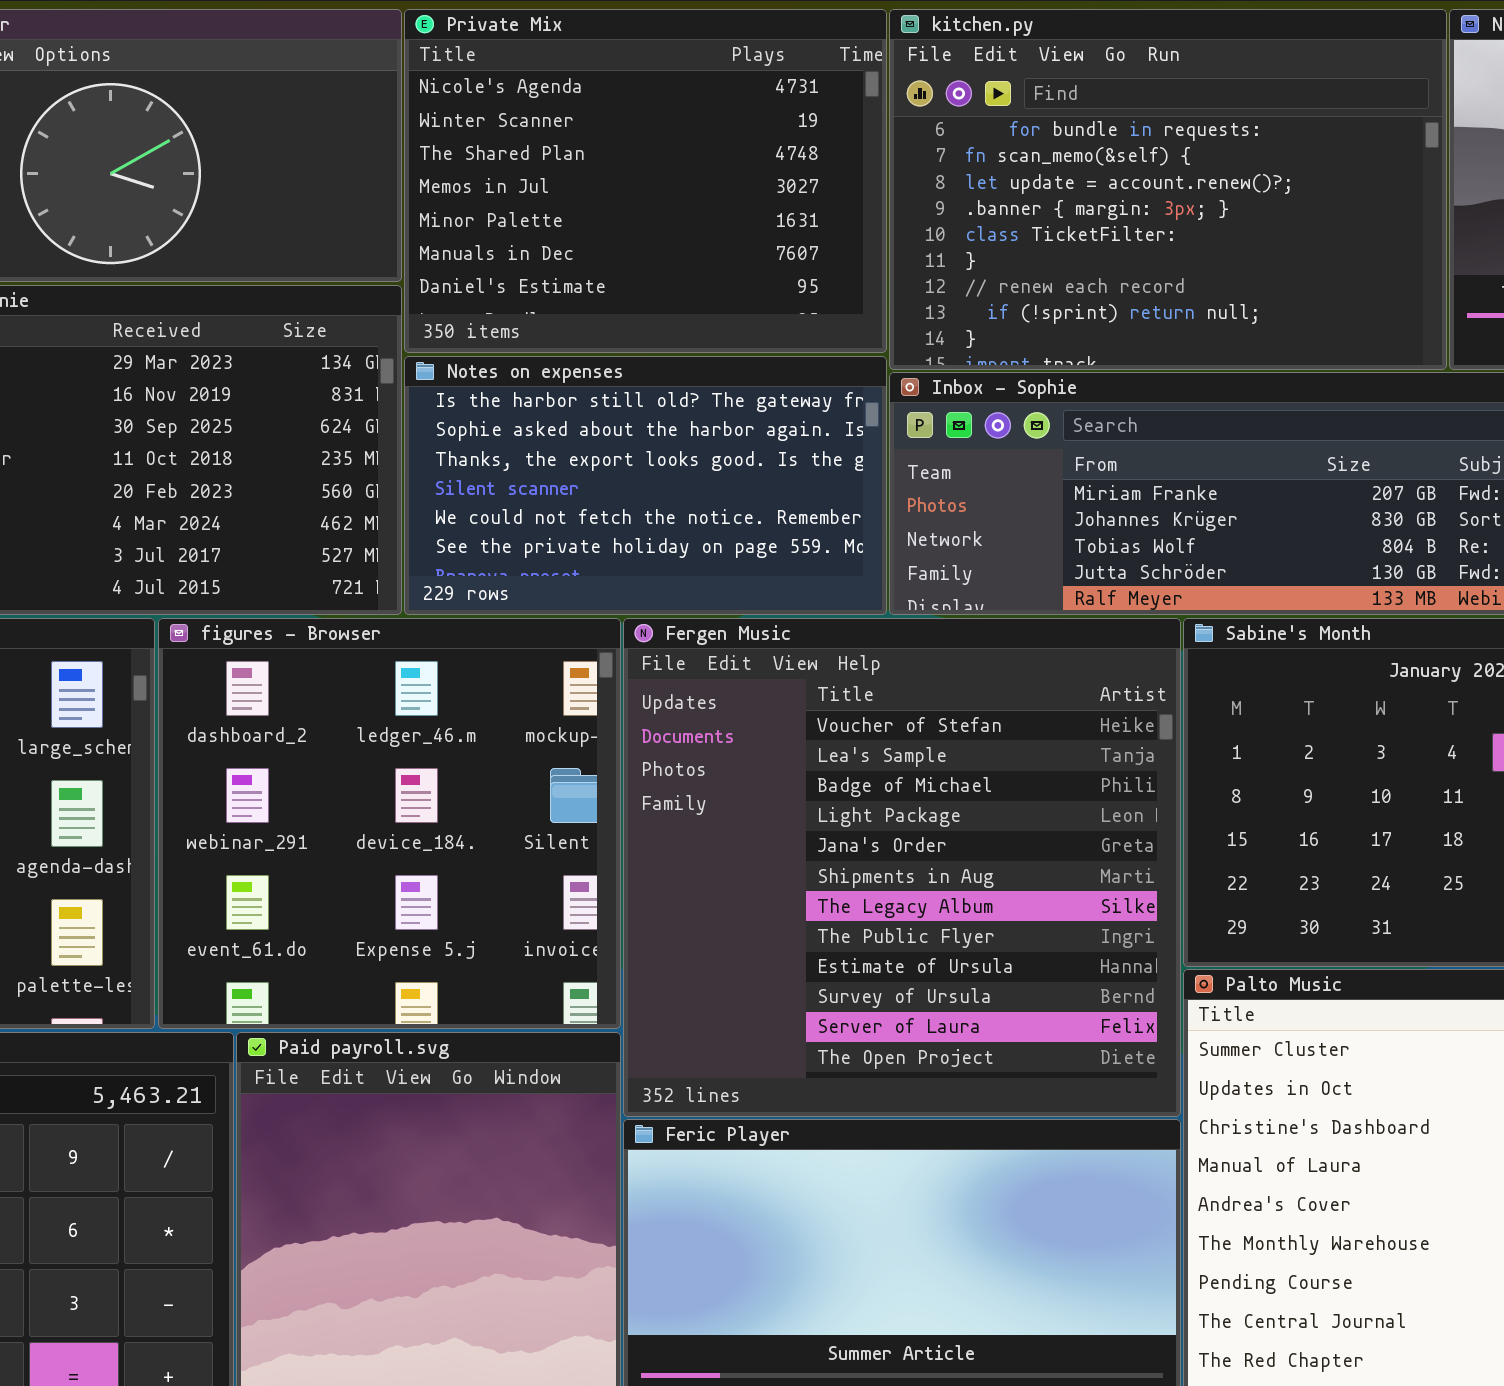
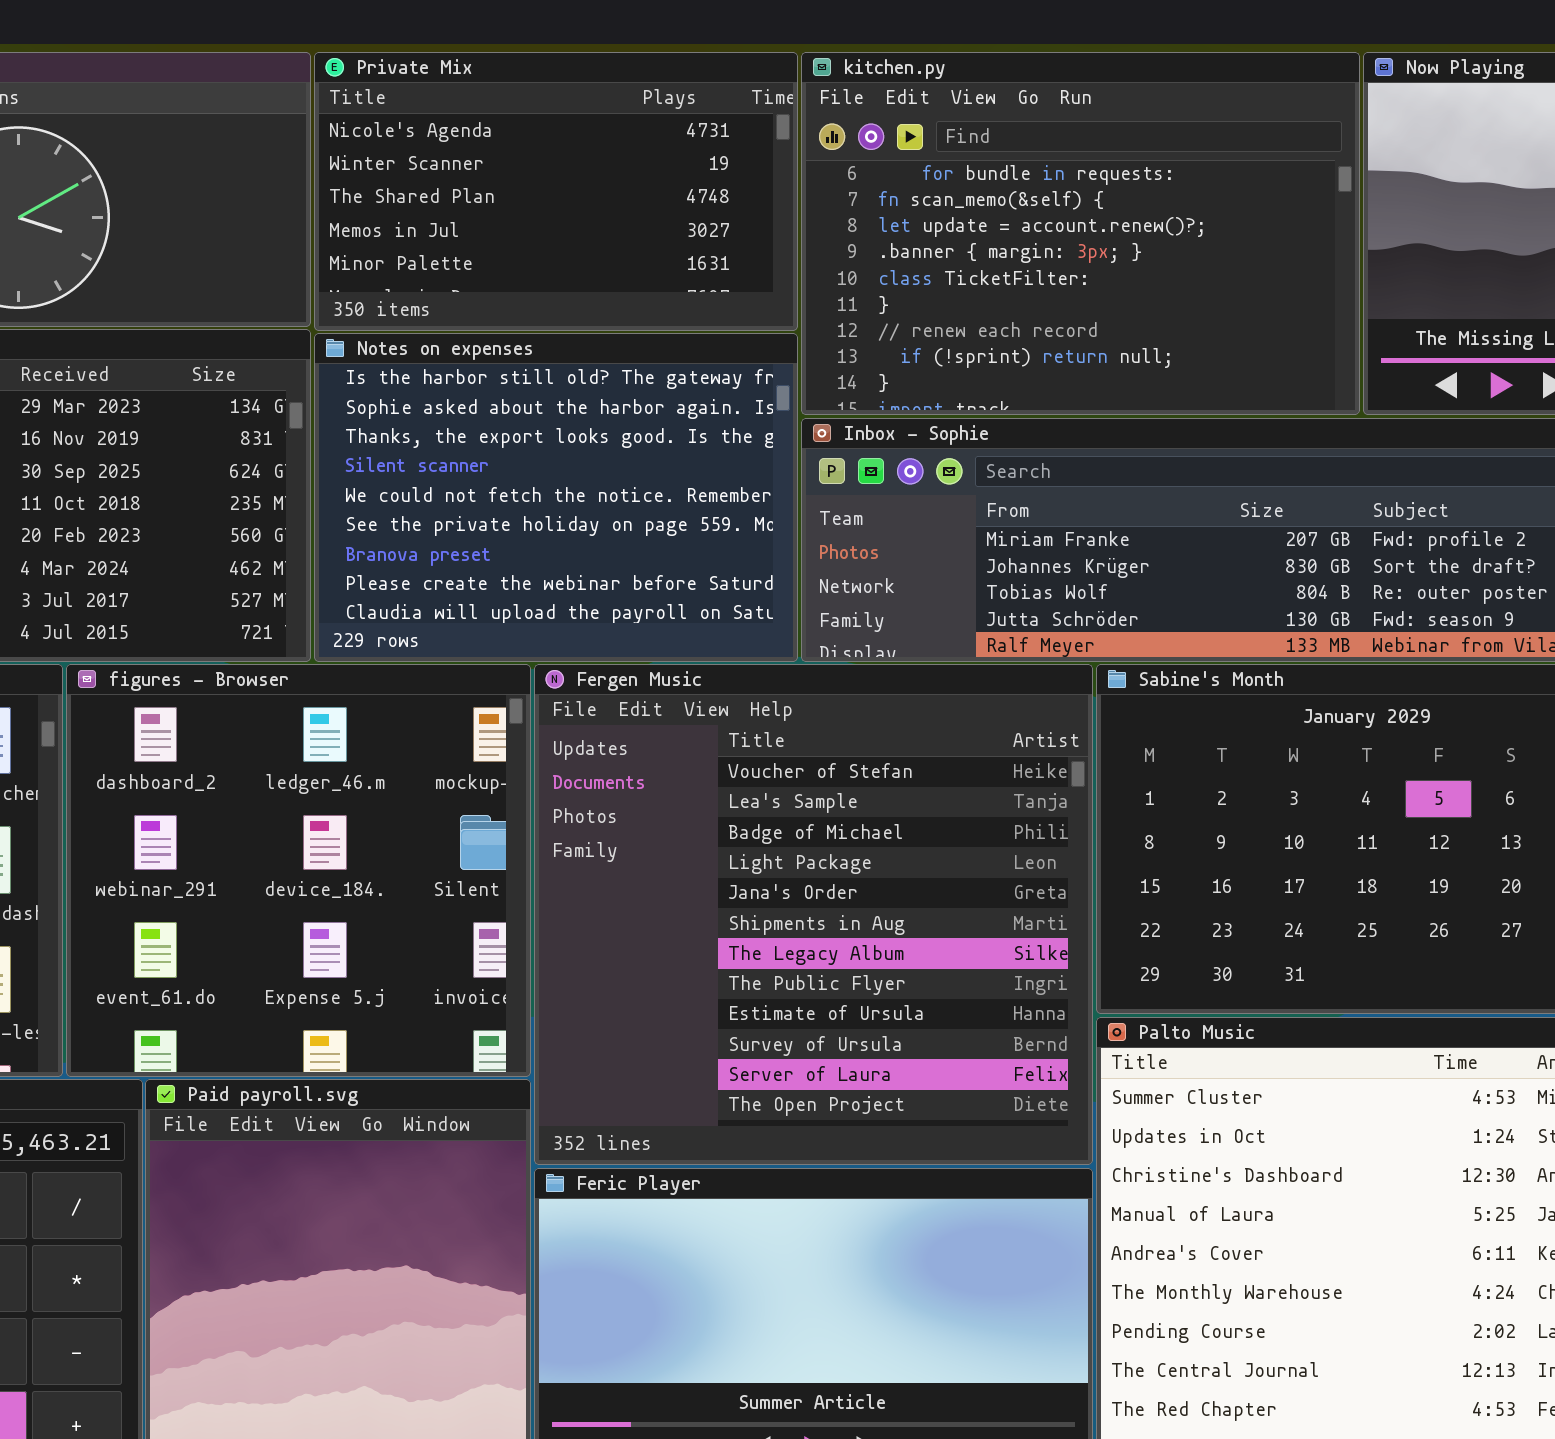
Private Mix: [404,9,887,353] -> [314,52,798,331], resized
Notes on expenses: [404,356,887,615] -> [314,333,798,662], resized

